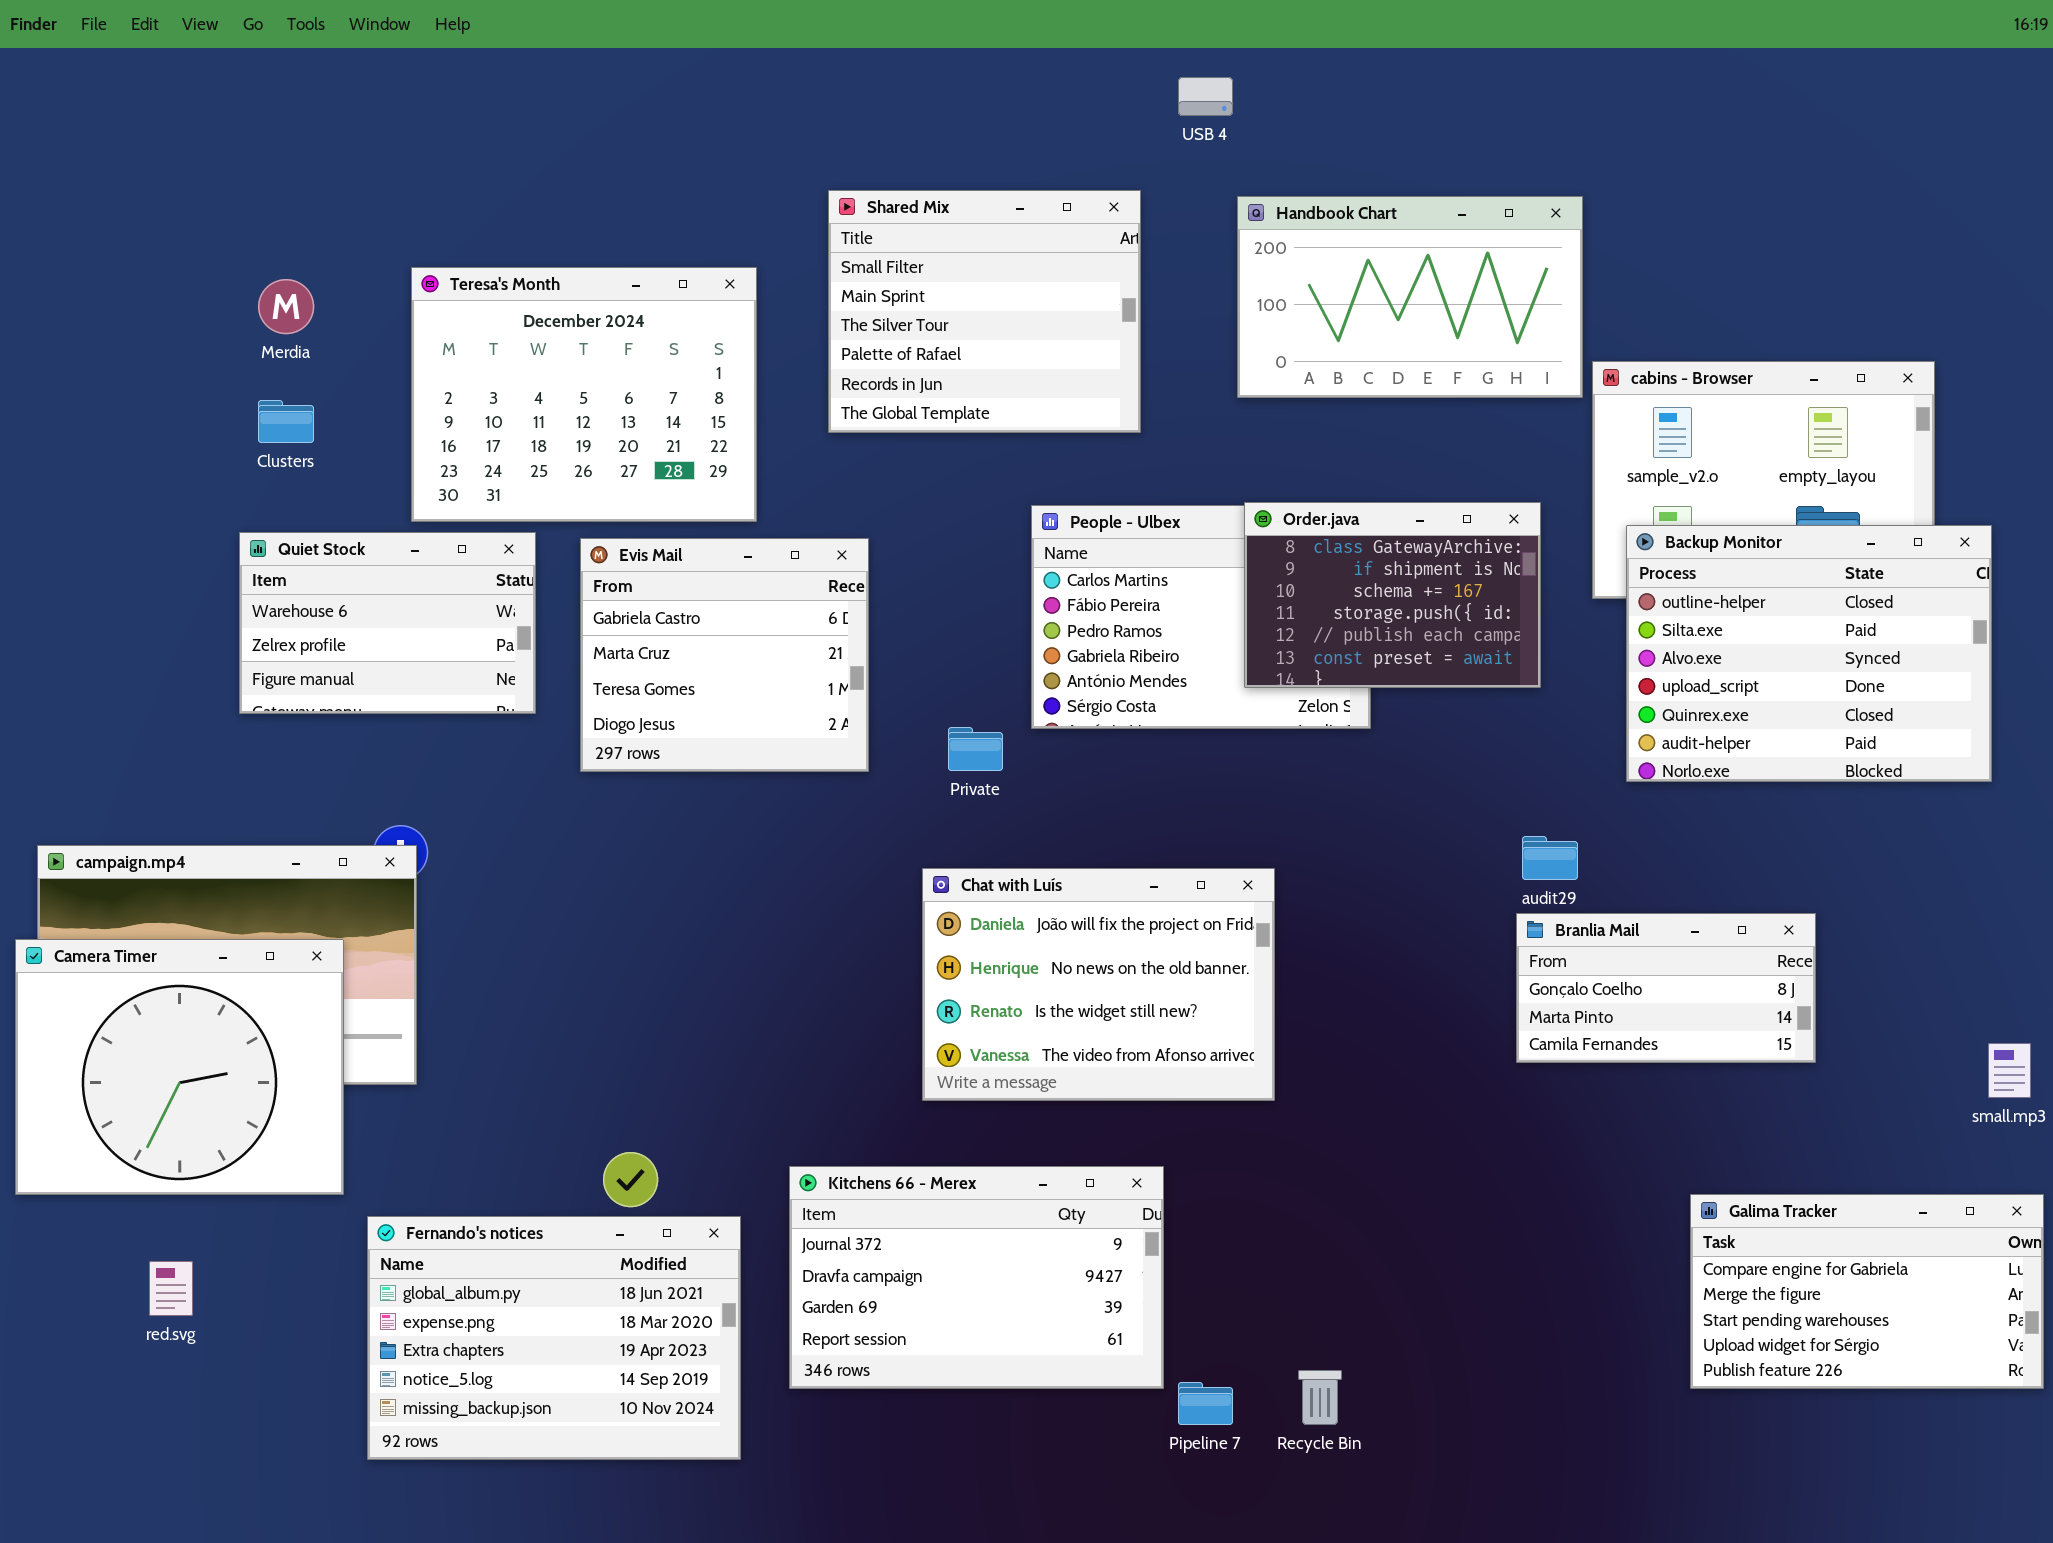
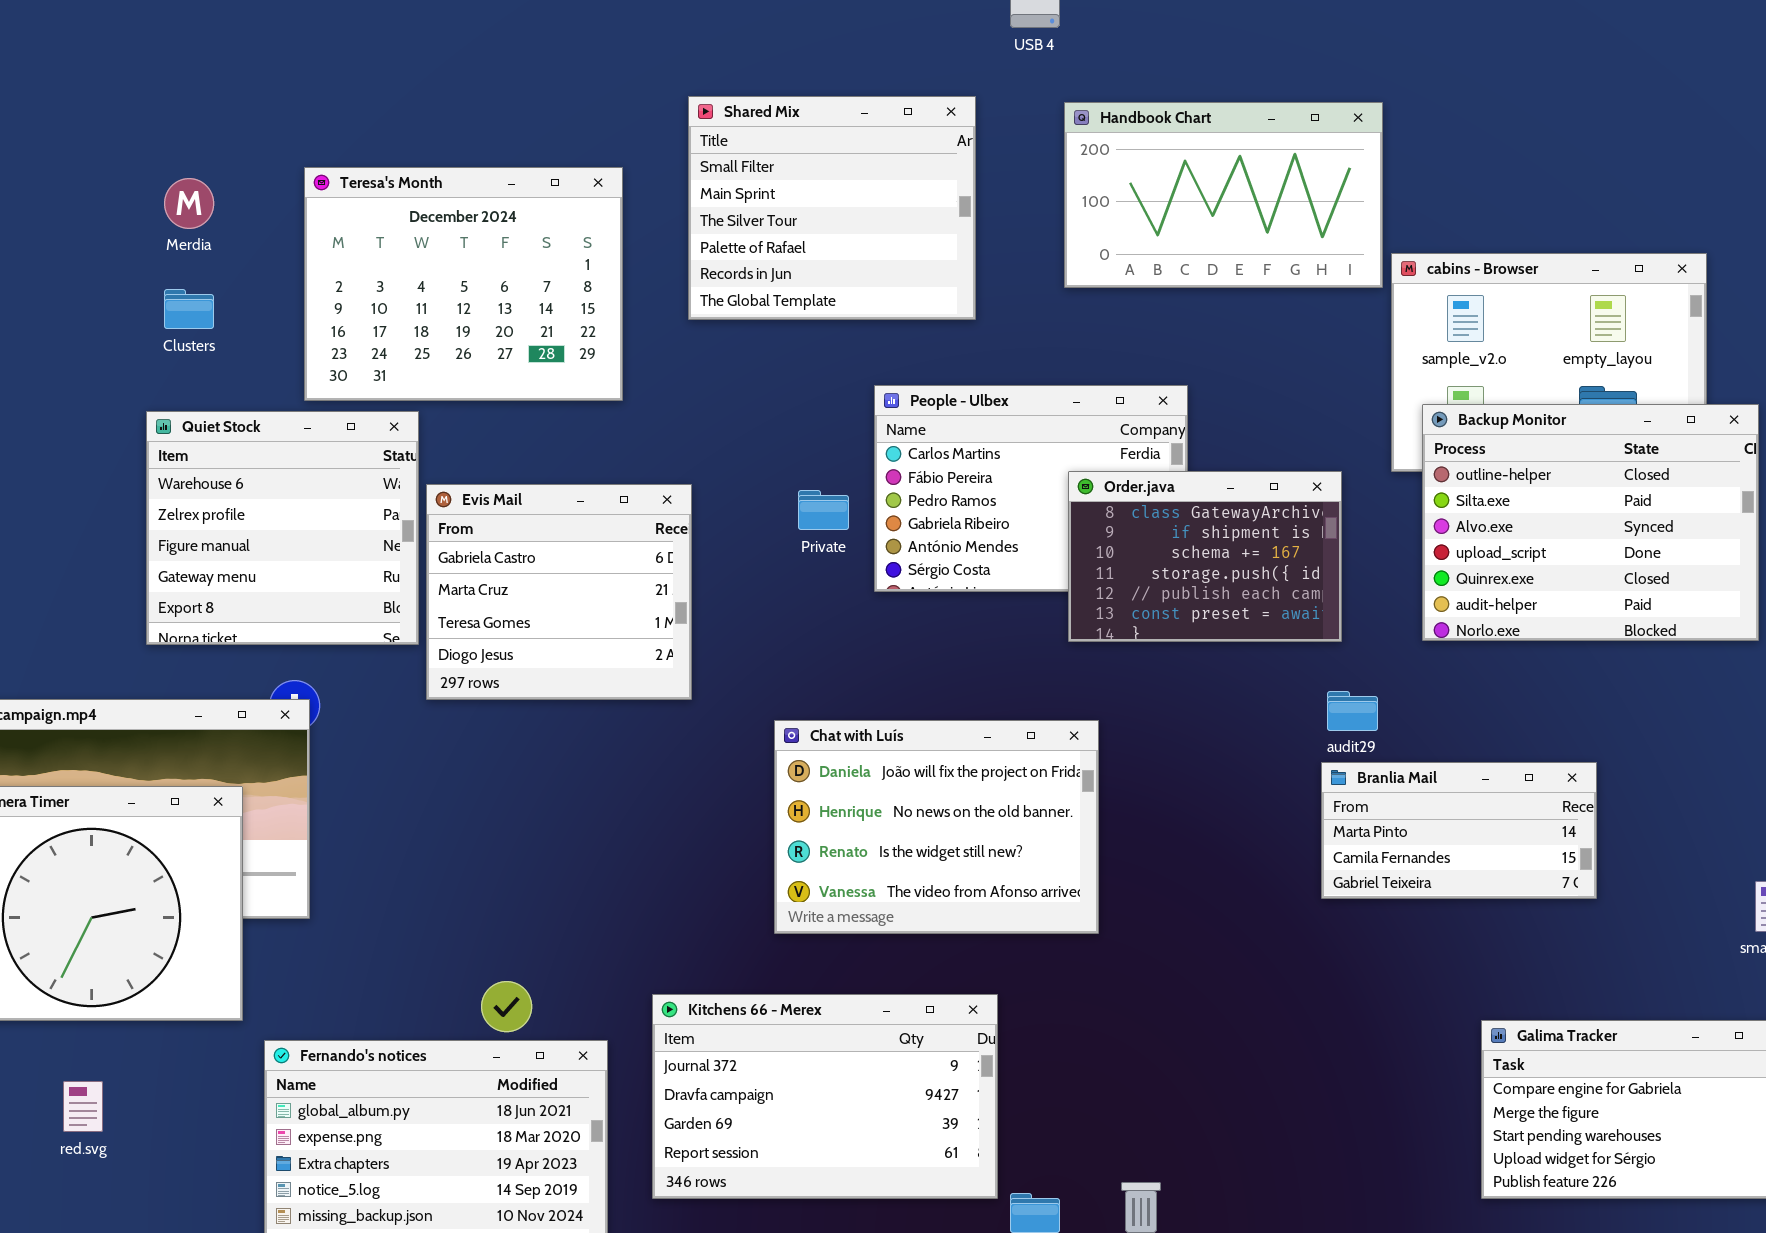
Order.java: [1244,502,1541,688] -> [1068,471,1342,642], moved
Quiet Stock: [239,532,536,714] -> [146,411,419,645], resized
Evis Mail: [580,538,869,772] -> [426,484,692,700], moved
Private: [948,727,1003,771] -> [798,490,849,530], moved
Branlia Mail: [1516,913,1816,1063] -> [1321,762,1597,899], scrolled down 1 row

